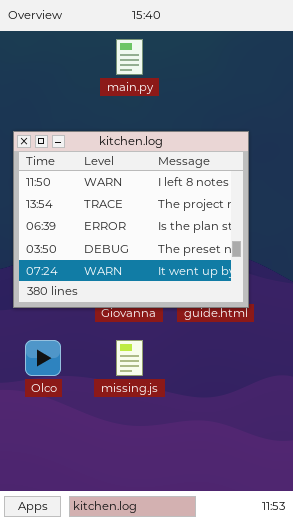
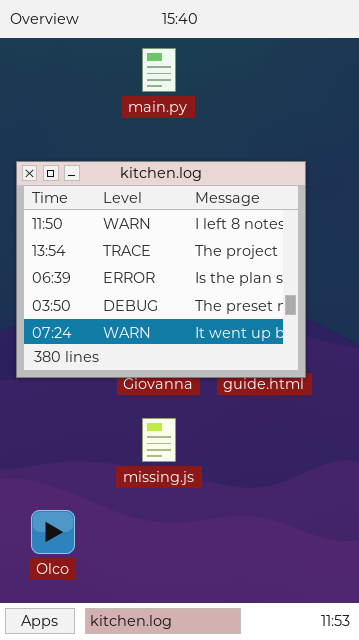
Olco: [25,340,61,376] -> [31,510,75,554], moved

